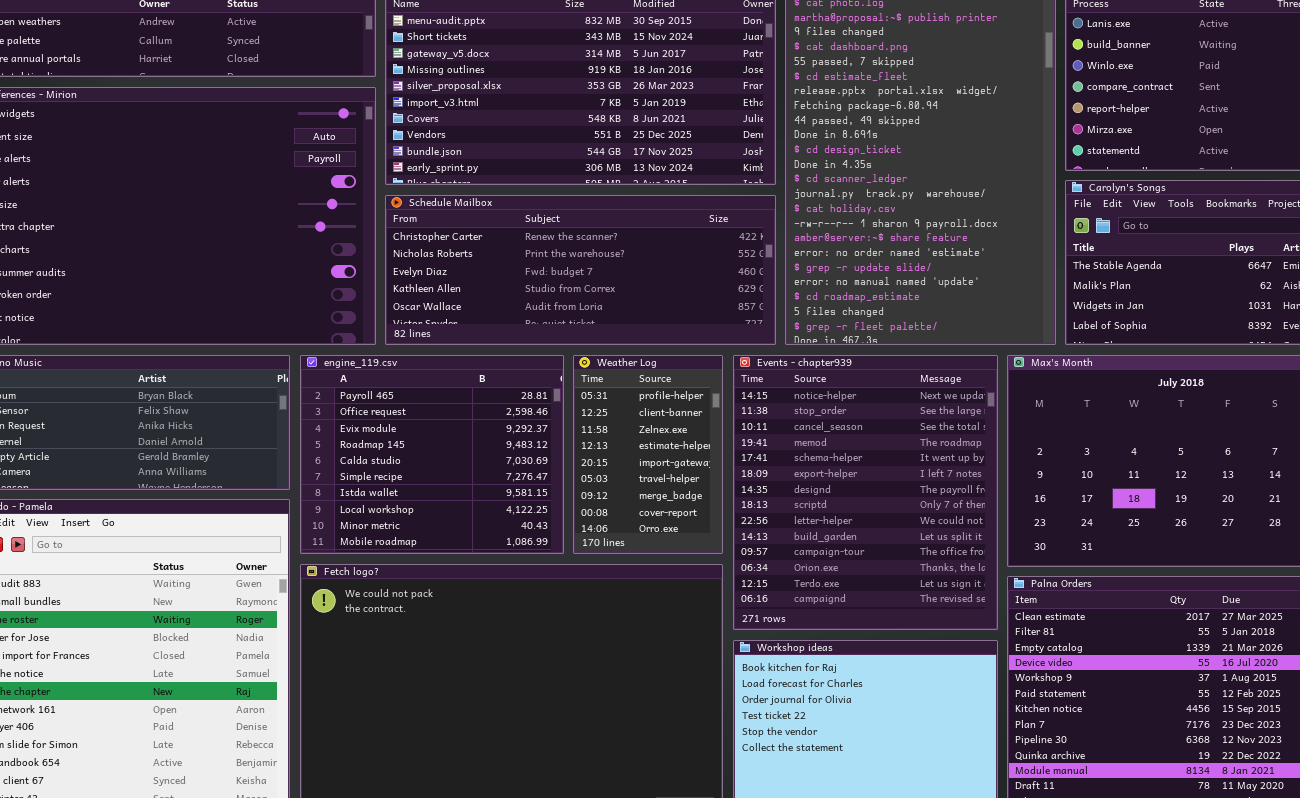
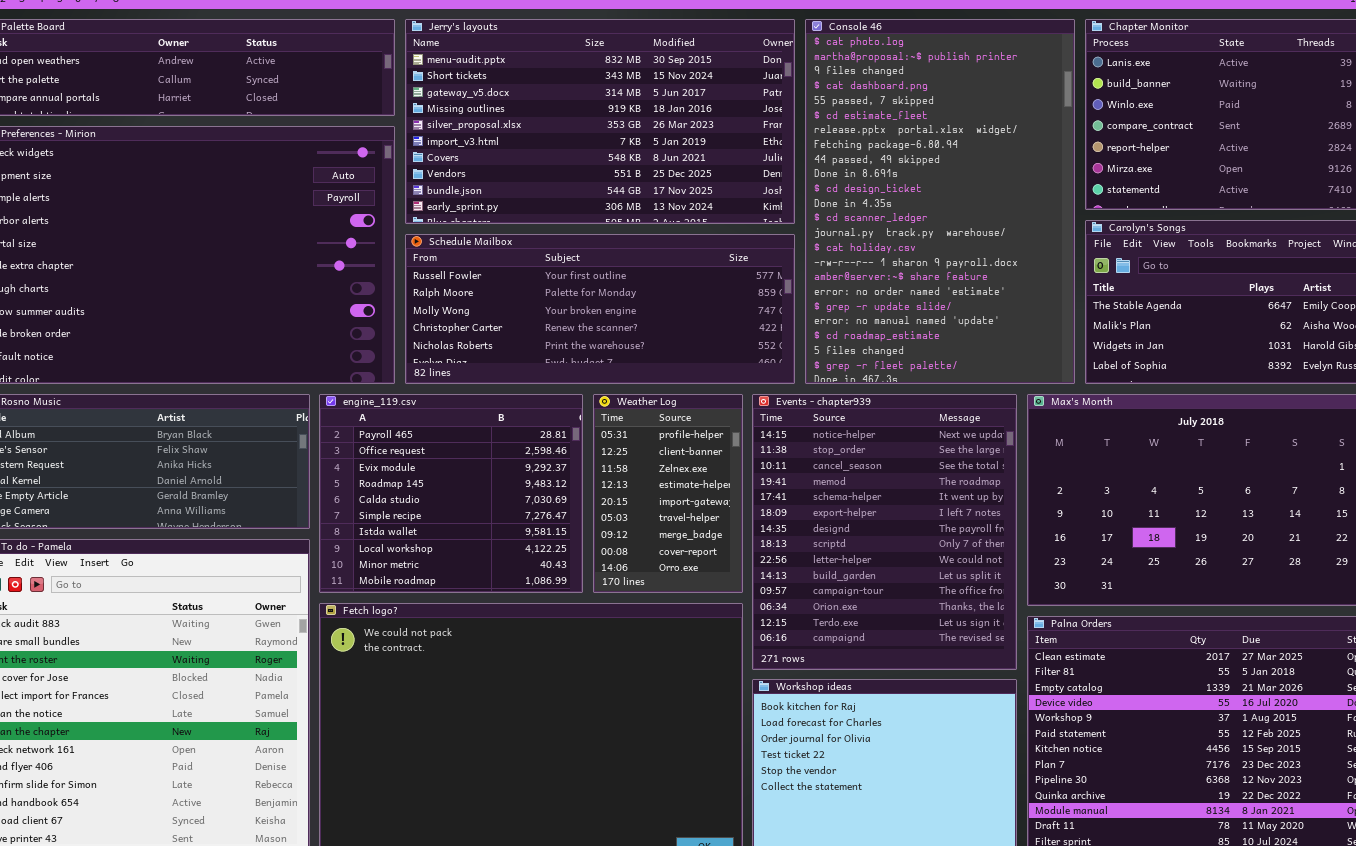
Schedule Mailbox: [385,195,776,345] -> [405,234,795,384], scrolled up 3 rows

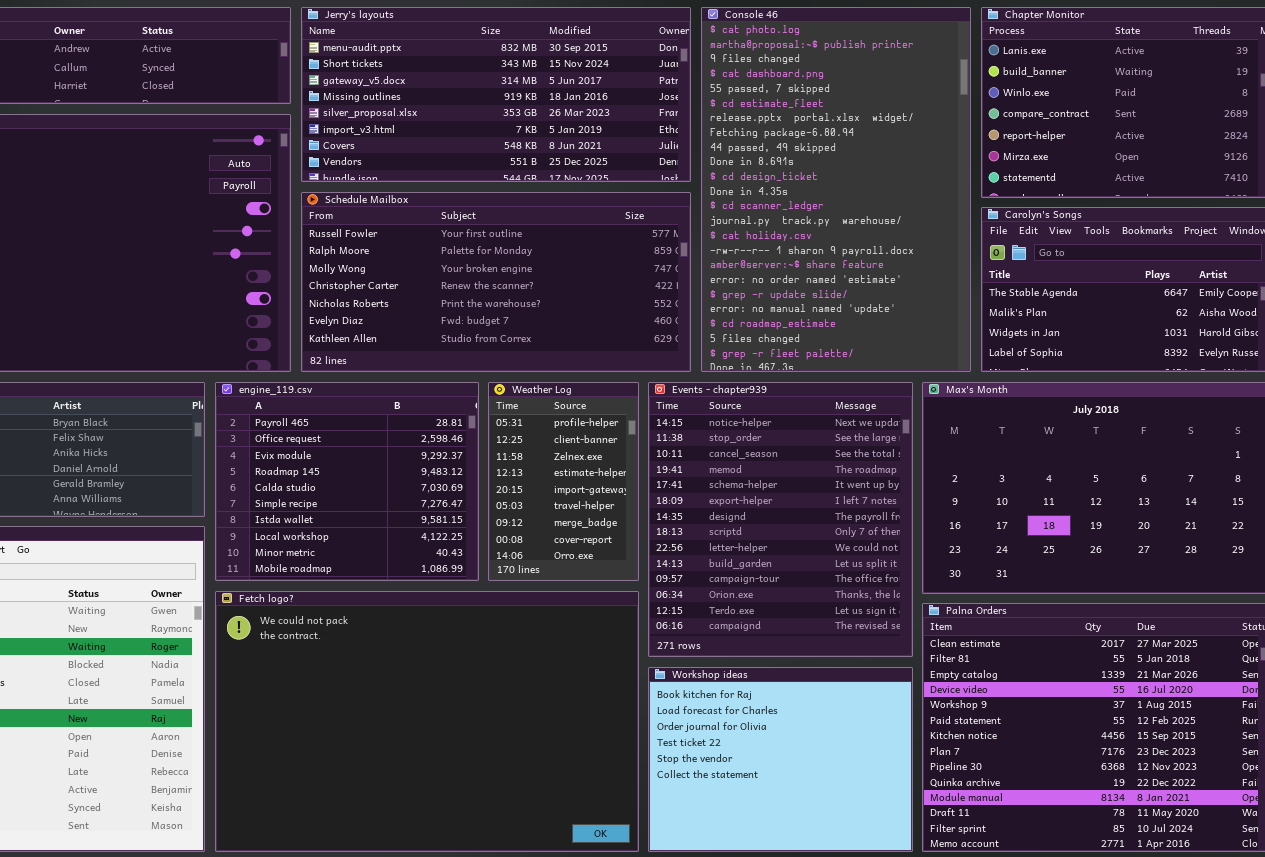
Jerry's layouts: [405,19,795,224] -> [301,7,691,182], resized
Schedule Mailbox: [405,234,795,384] -> [301,192,691,372], resized

